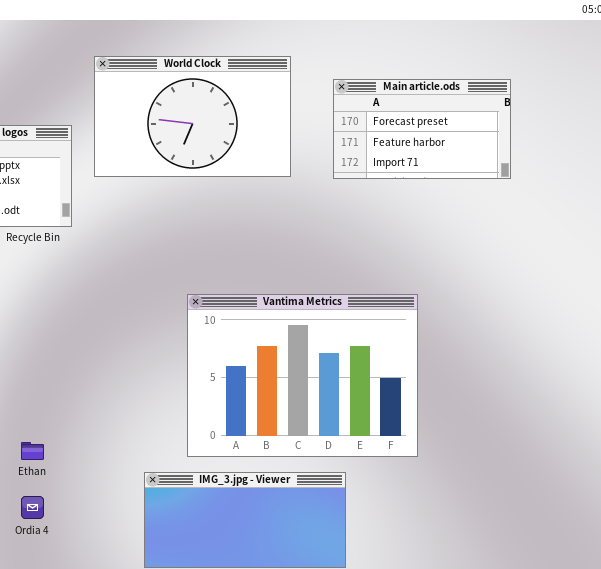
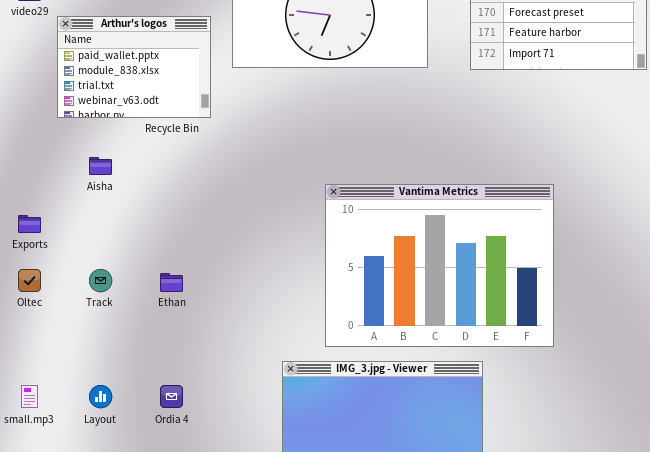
Ethan: [21,442,44,460] -> [160,273,183,292], moved

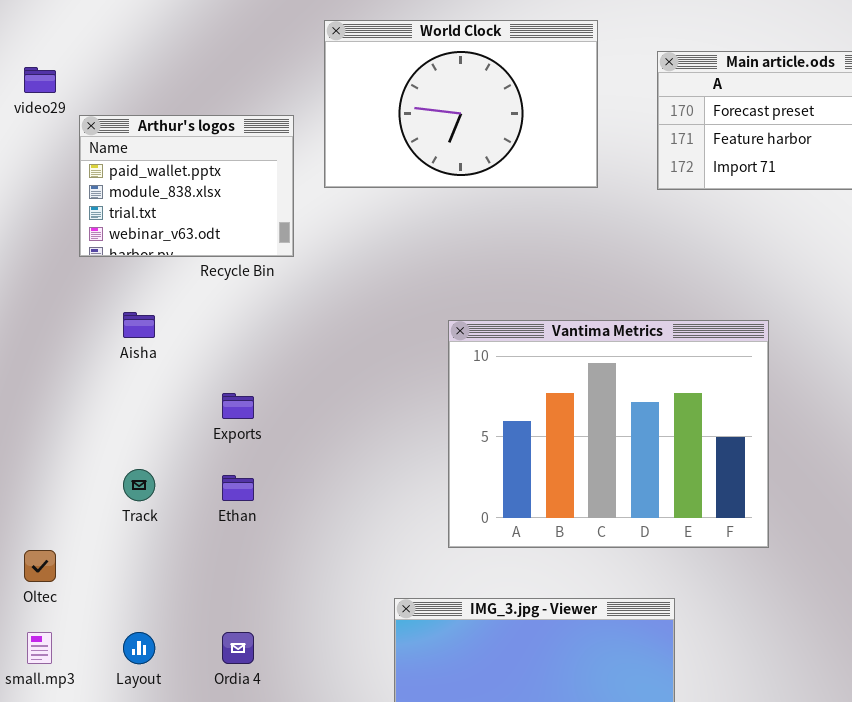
Vantima Metrics: [325,184,554,347] -> [448,320,769,548], moved
Exports: [18,215,41,233] -> [222,393,254,419], moved
Oltec: [18,269,41,292] -> [24,550,56,582], moved

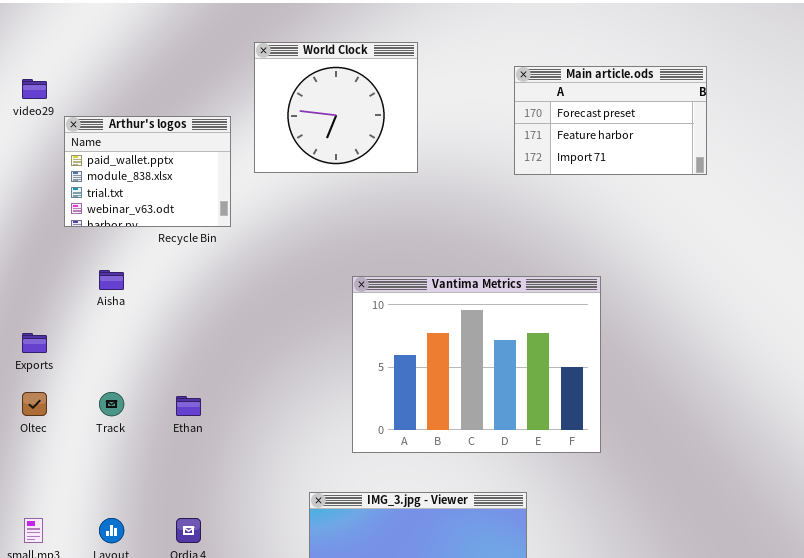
World Clock: [324,20,598,188] -> [254,42,418,173], resized
Exports: [222,393,254,419] -> [22,333,47,353], moved
Oltec: [24,550,56,582] -> [22,392,47,416], moved

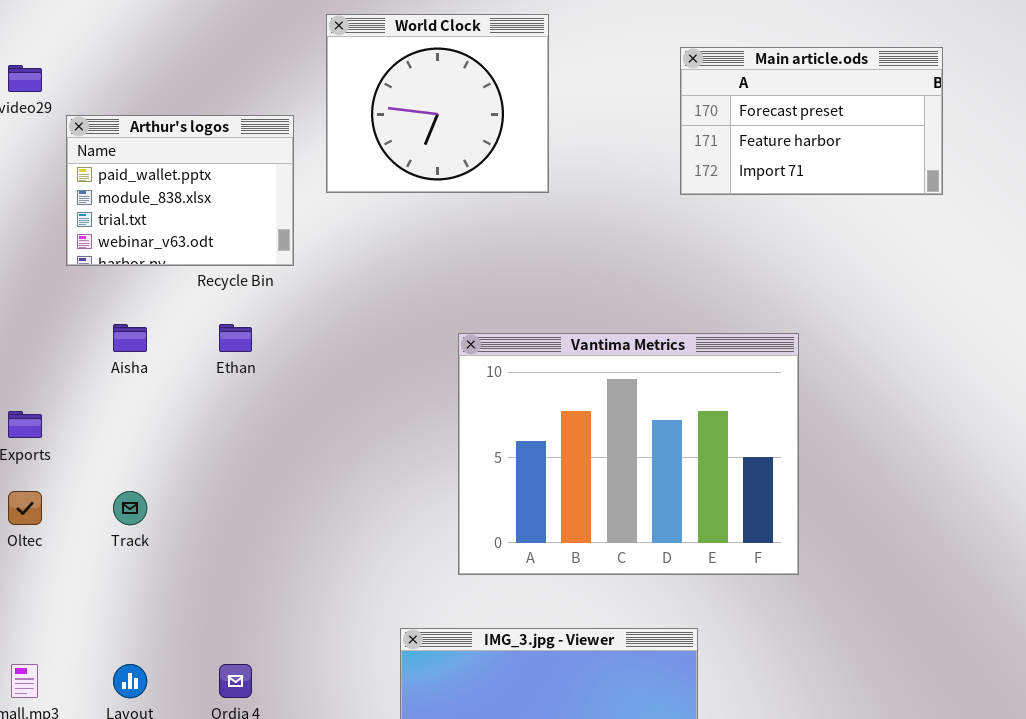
Ethan: [176,396,201,416] -> [219,324,252,352], moved

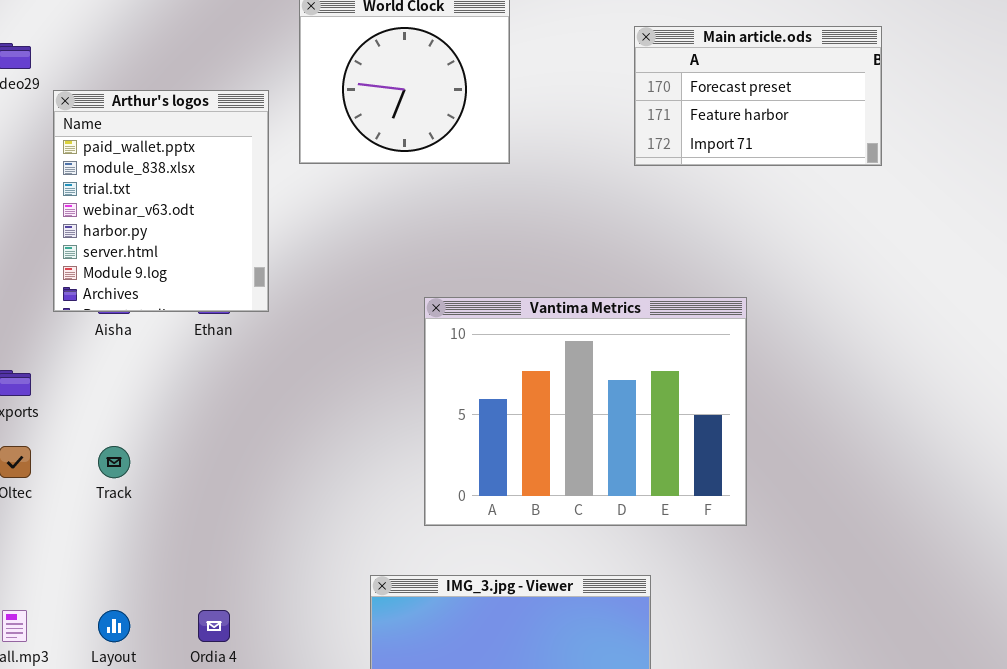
Arthur's logos: [66,115,294,266] -> [53,90,269,312], resized

